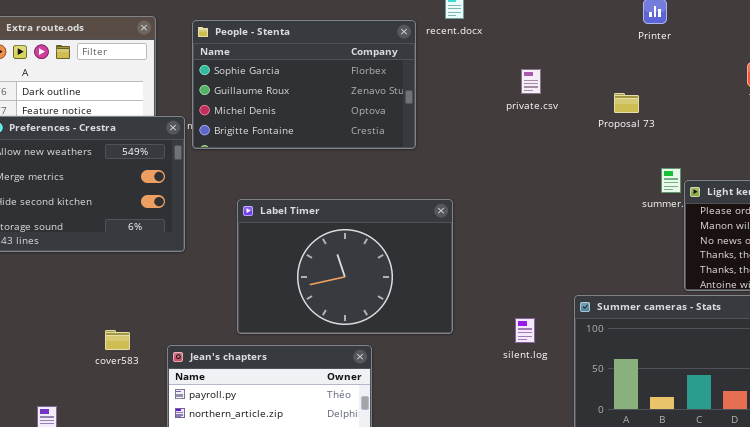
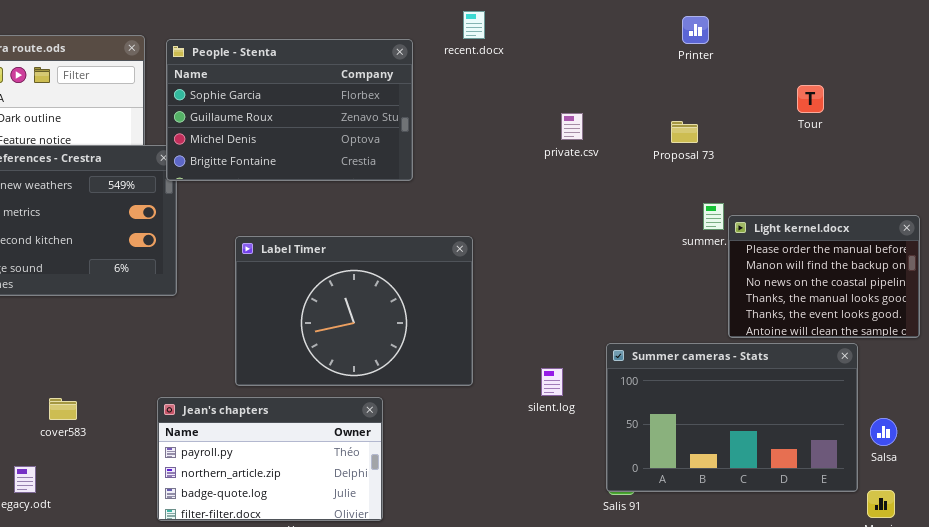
People - Stenta: [192,20,416,149] -> [166,39,413,181], moved
private.csv: [521,69,541,94] -> [561,113,583,140], moved
Proposal 73: [614,93,639,113] -> [671,121,698,143], moved
cover583: [105,330,130,350] -> [49,398,77,420], moved

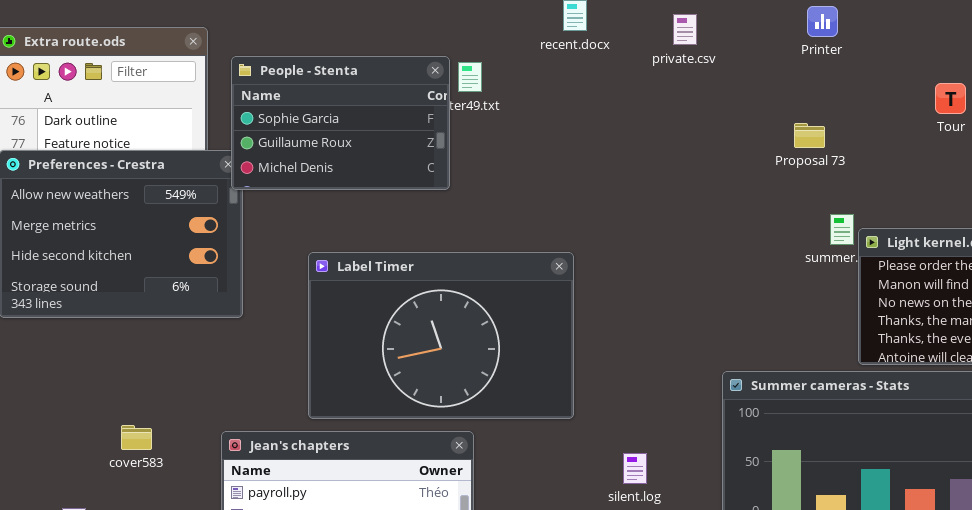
People - Stenta: [166,39,413,181] -> [231,56,450,190], resized
private.csv: [561,113,583,140] -> [673,14,697,45], moved
silent.log: [541,368,563,396] -> [623,453,647,484], moved
cover583: [49,398,77,420] -> [121,425,152,450], moved

